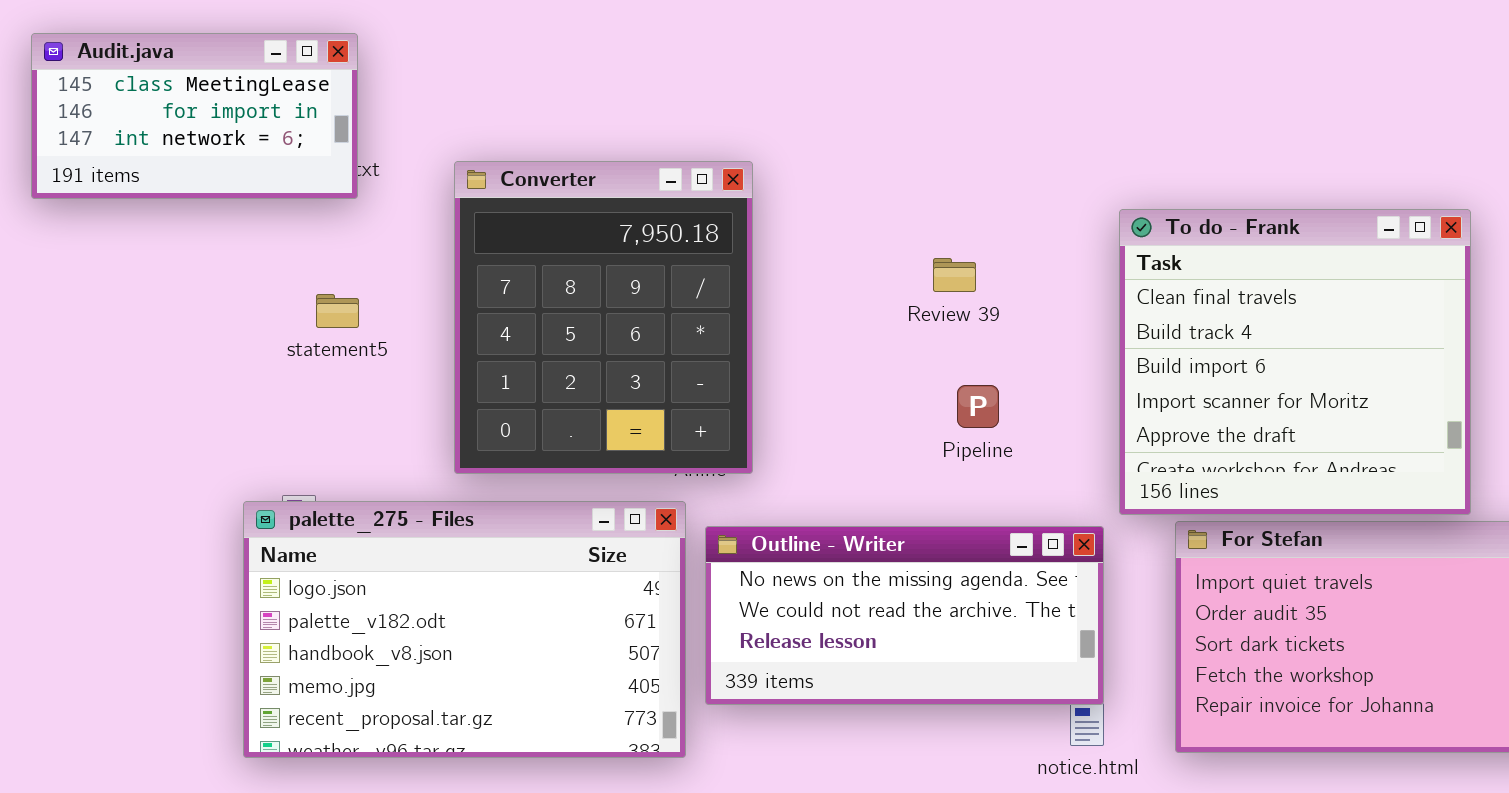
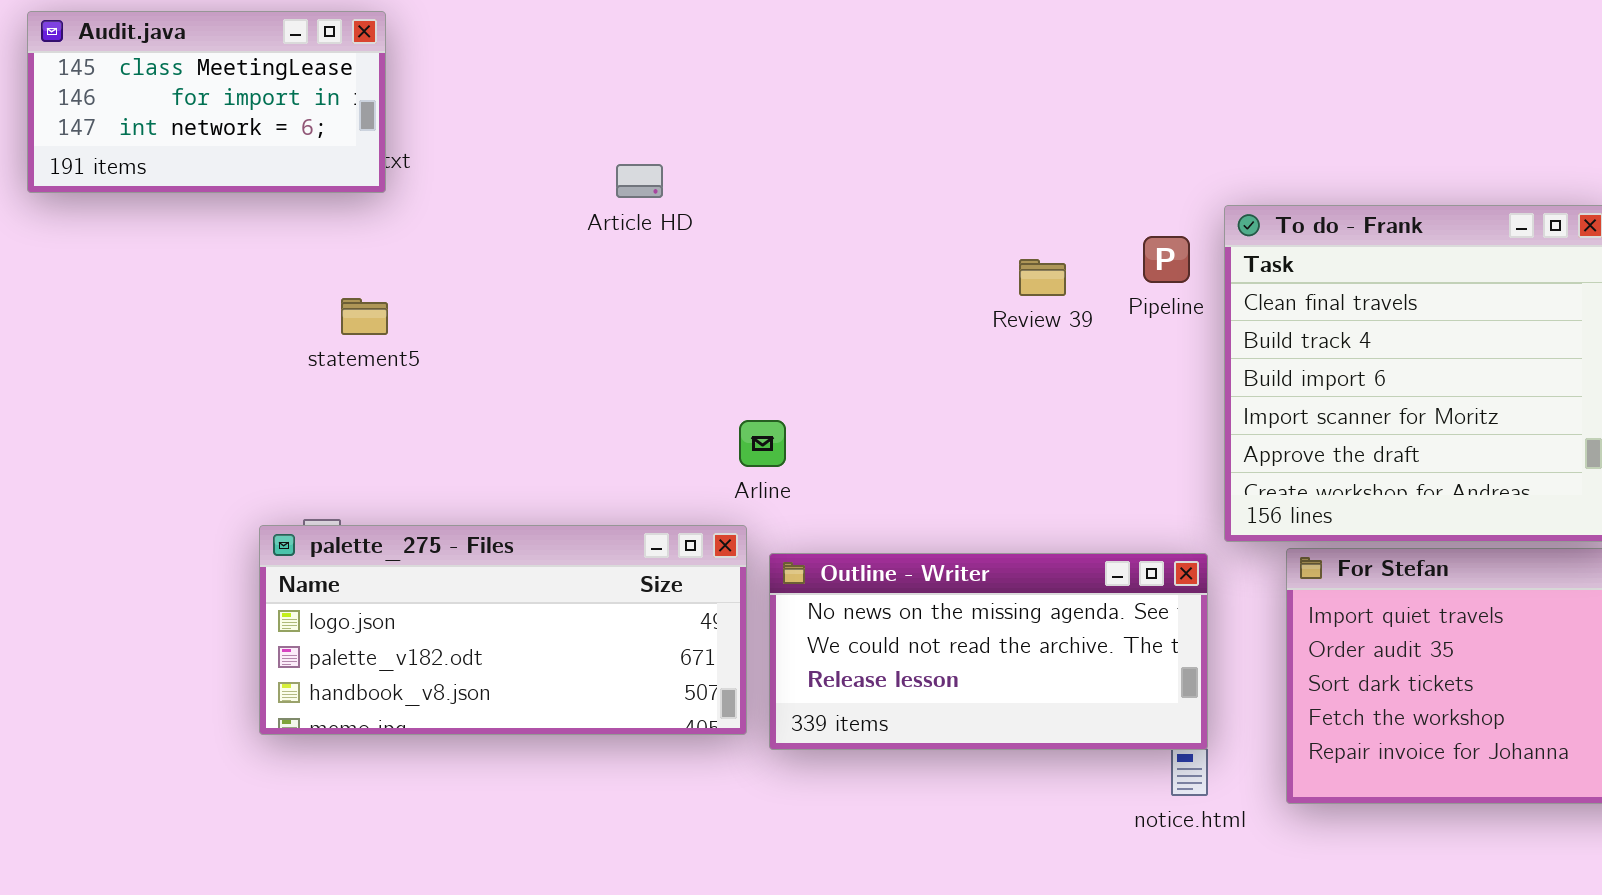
Converter: [454,161,753,474] -> none, closed
Pipeline: [957,385,999,428] -> [1143,236,1190,283], moved
palette_275 - Files: [243,501,686,758] -> [259,525,747,735], resized

